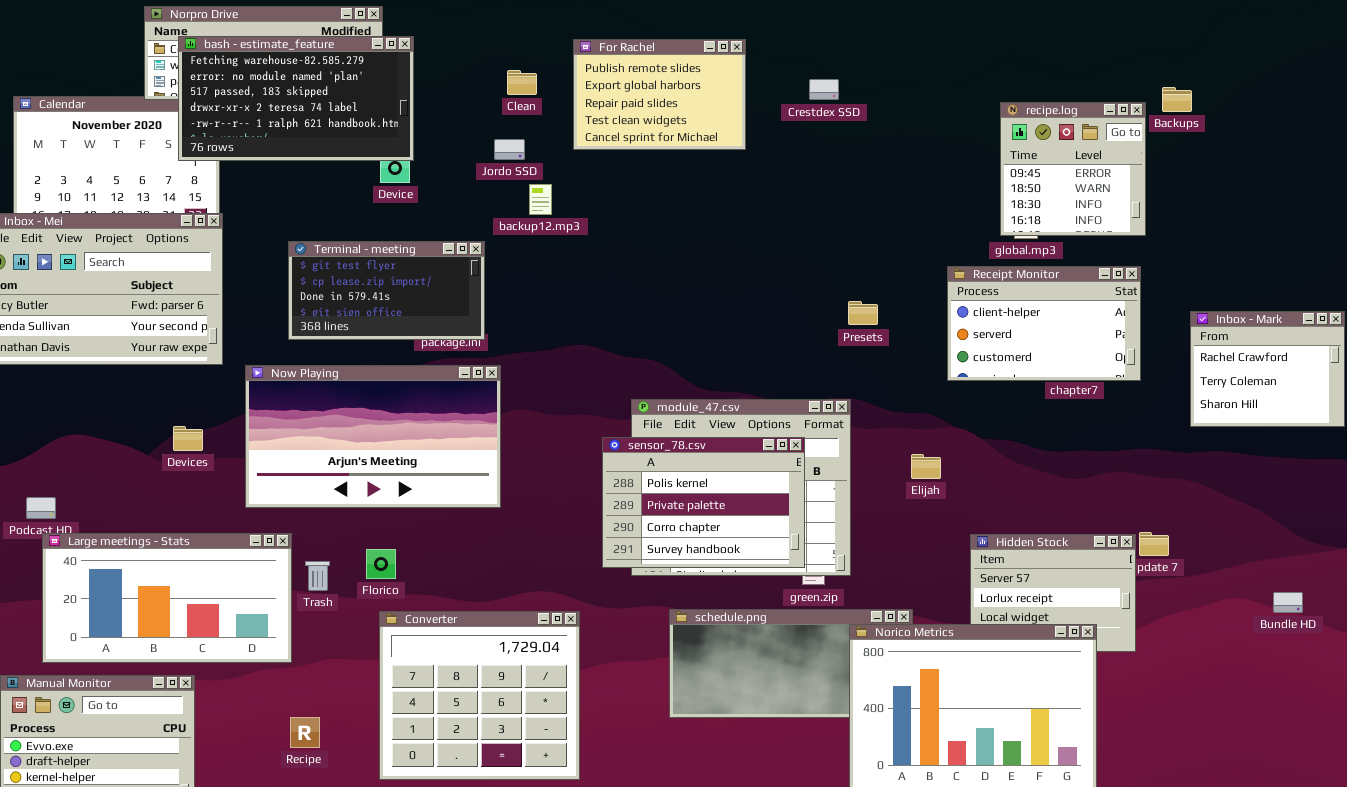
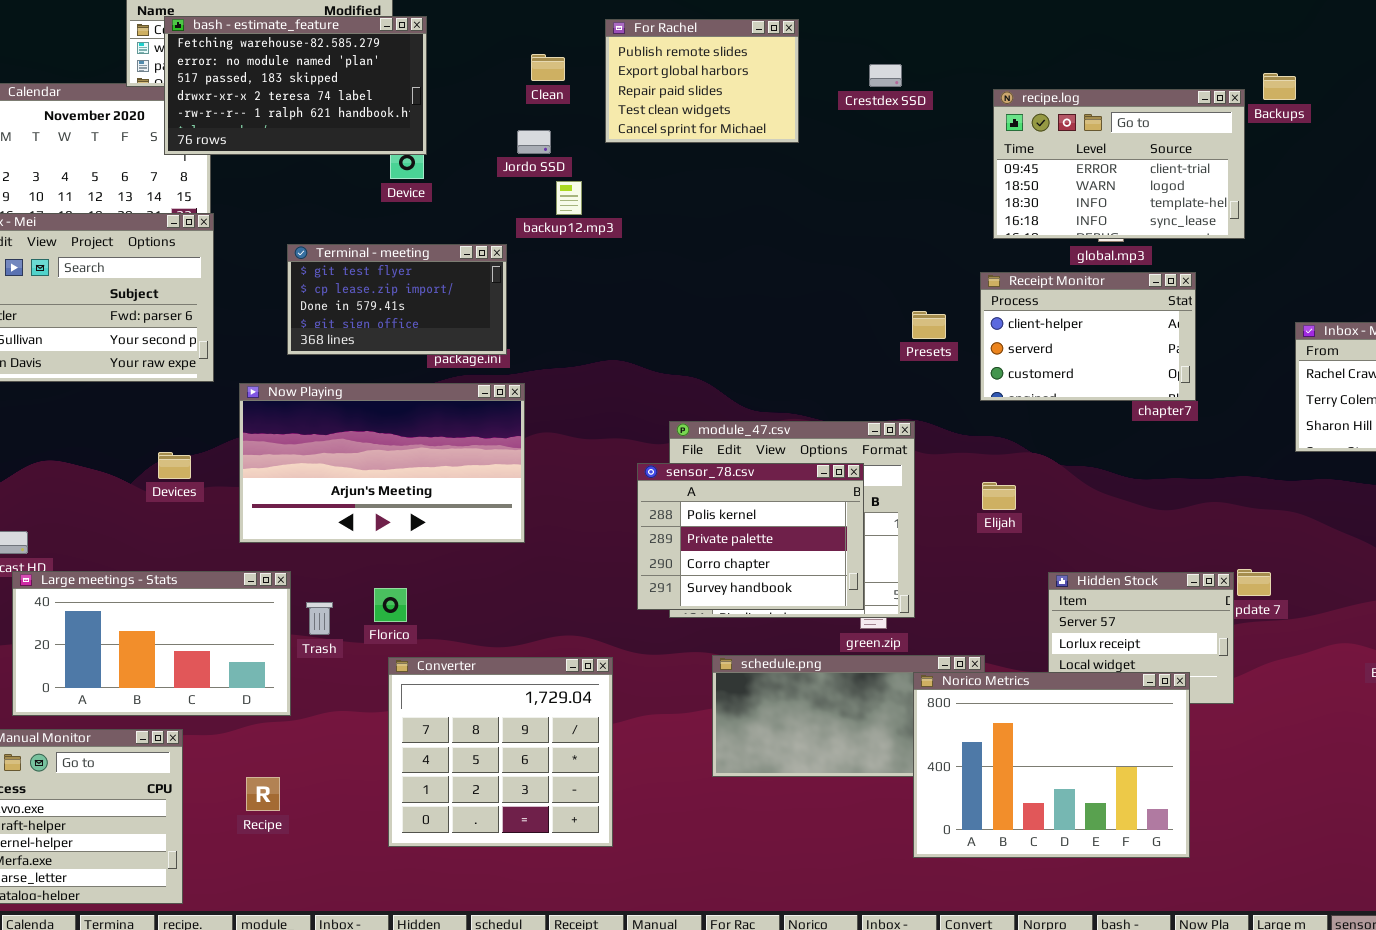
recipe.log: [1000,102,1146,236] -> [993,89,1245,239], resized
Receipt Monitor: [947,266,1141,381] -> [980,272,1196,401], moved
Recipe: [290,717,320,748] -> [246,777,280,811], moved

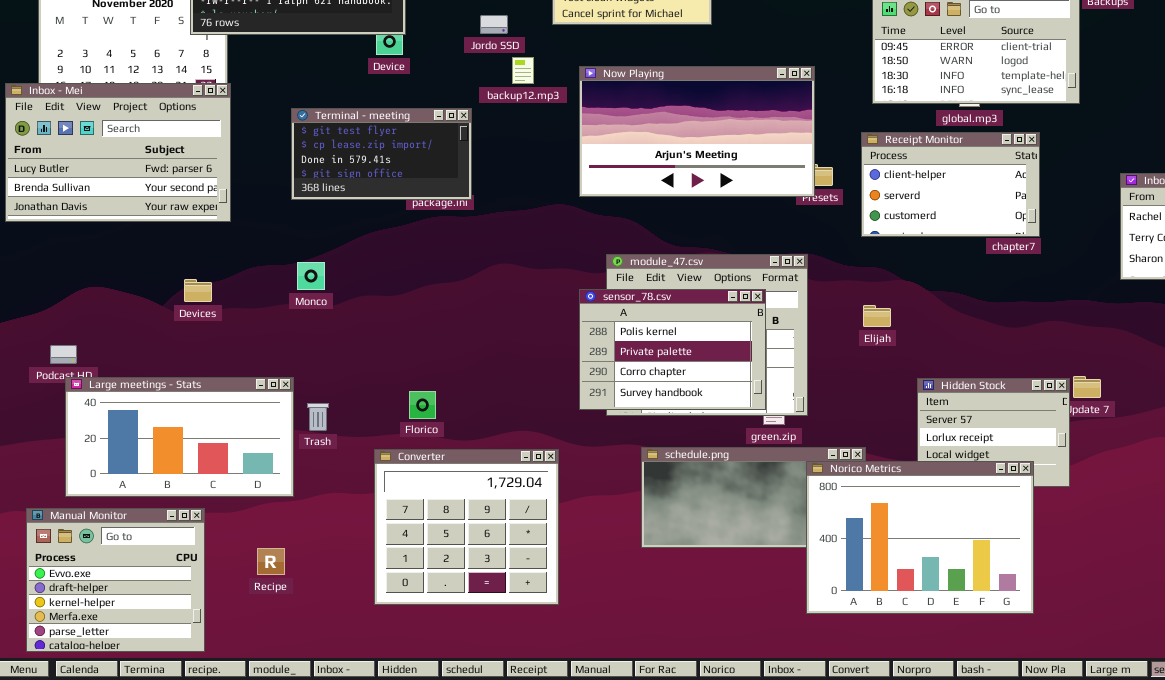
Now Playing: [239,383,525,543] -> [579,66,815,197], moved
Florico: [374,588,407,622] -> [409,391,436,419], moved

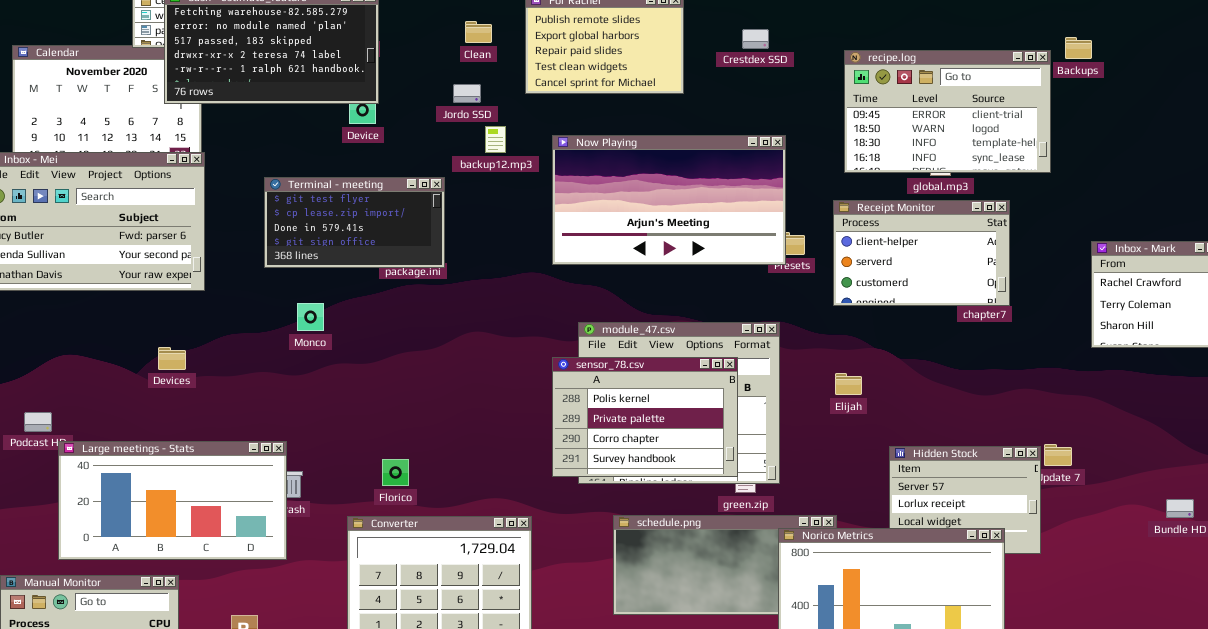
Monco: [297,262,325,290] -> [297,303,324,331], moved
Large meetings - Stats: [65,377,294,497] -> [58,441,287,560], moved

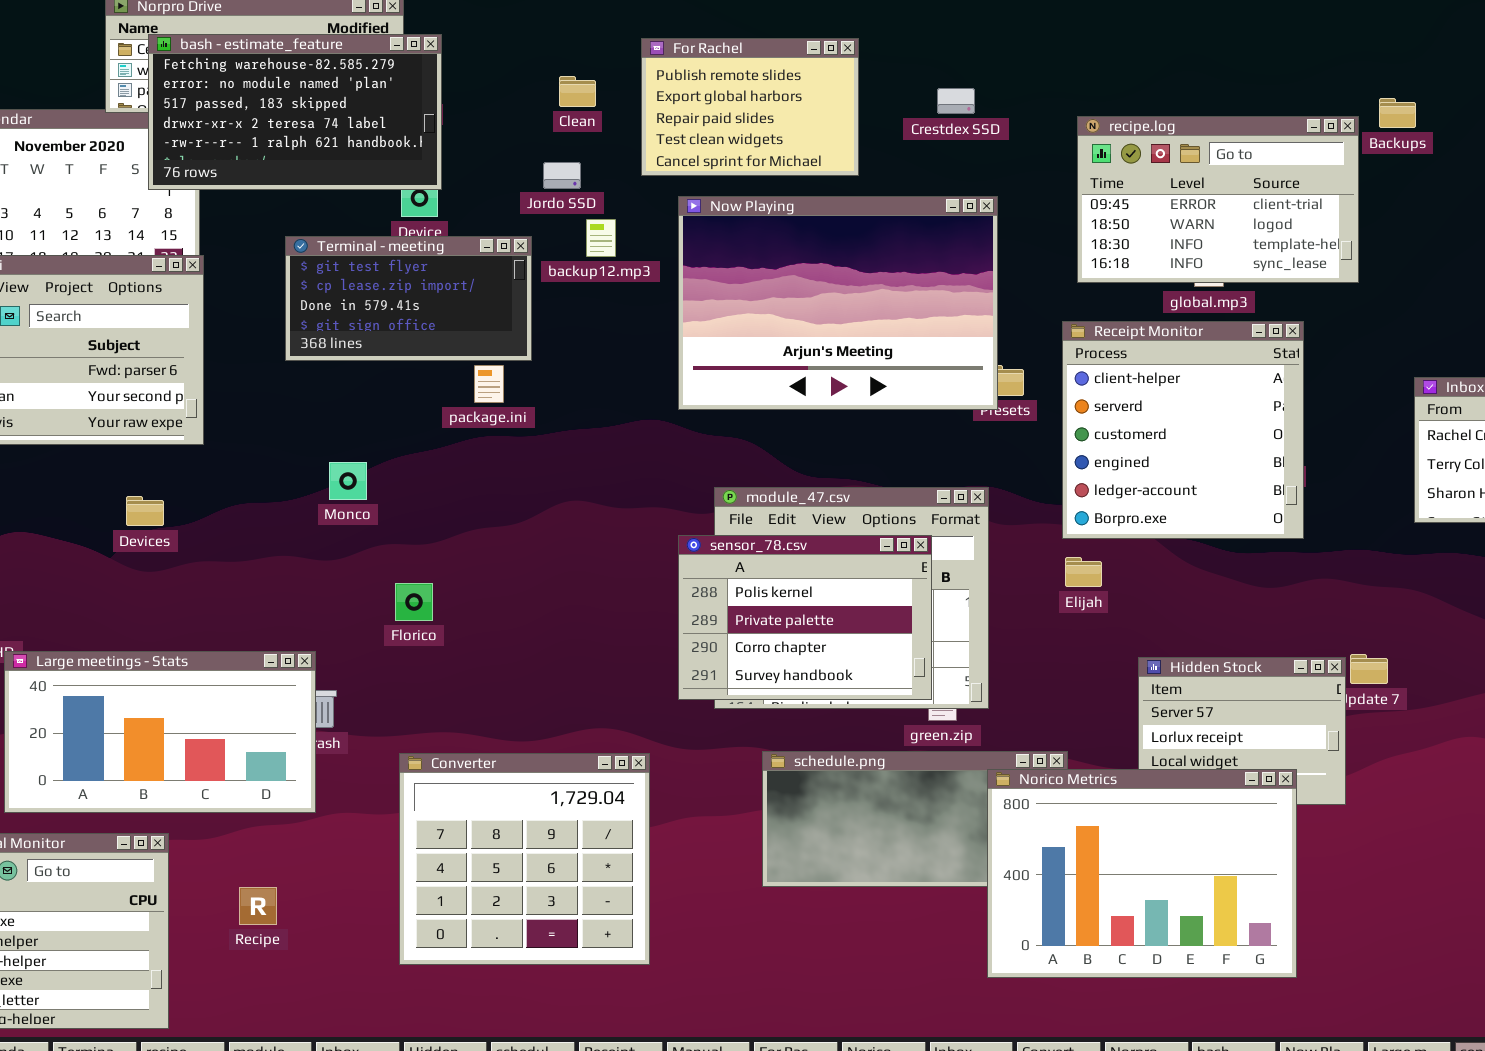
Now Playing: [552,135,786,265] -> [678,196,998,410], resized
Terminal - meeting: [264,177,445,268] -> [285,236,532,361], moved
Receipt Monitor: [833,200,1010,306] -> [1062,321,1304,539], resized
Devices: [158,347,186,370] -> [126,496,164,526], moved
Florico: [382,459,409,486] -> [395,583,433,621], moved

